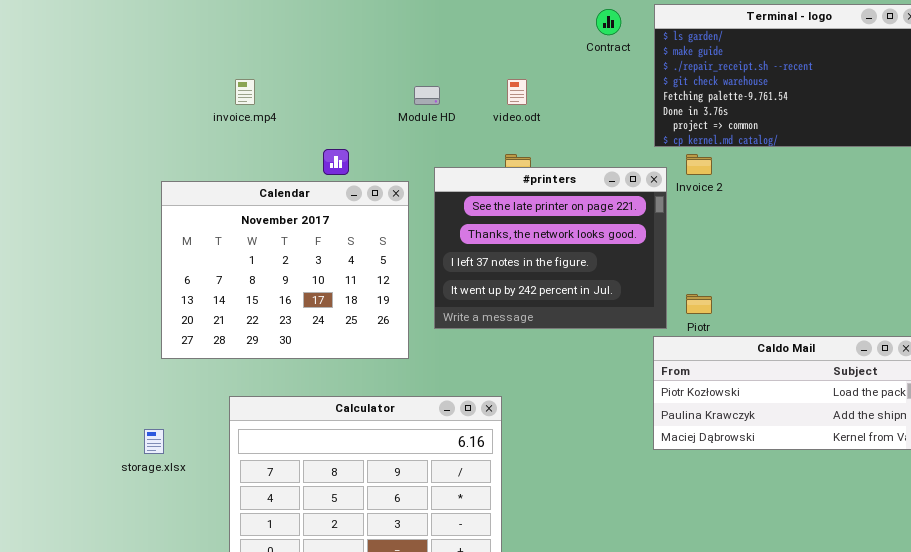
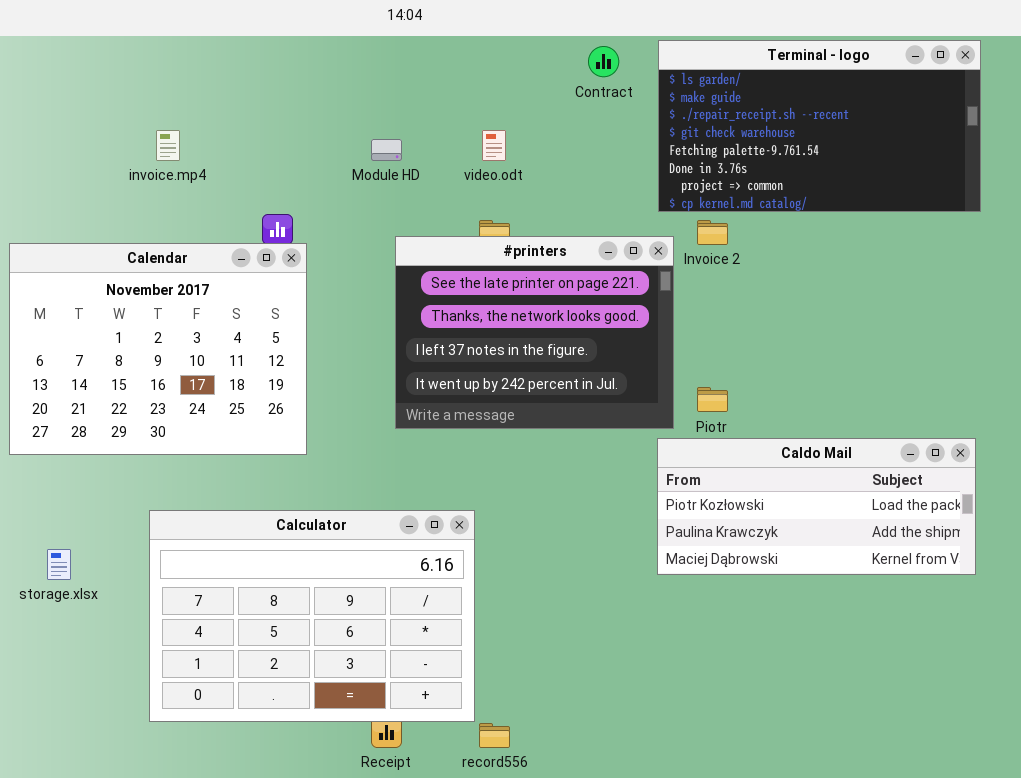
Calendar: [161,181,409,359] -> [9,243,307,455], moved

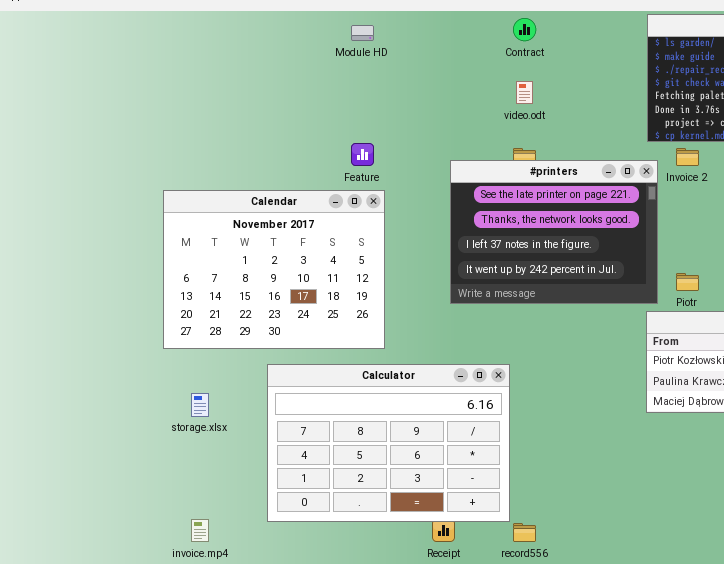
Contract: [588,46,619,77] -> [513,18,536,41], moved
invoice.mp4: [156,130,180,161] -> [191,519,209,542], moved
Module HD: [371,139,402,161] -> [351,25,374,41], moved
Calendar: [9,243,307,455] -> [163,190,385,349], moved

